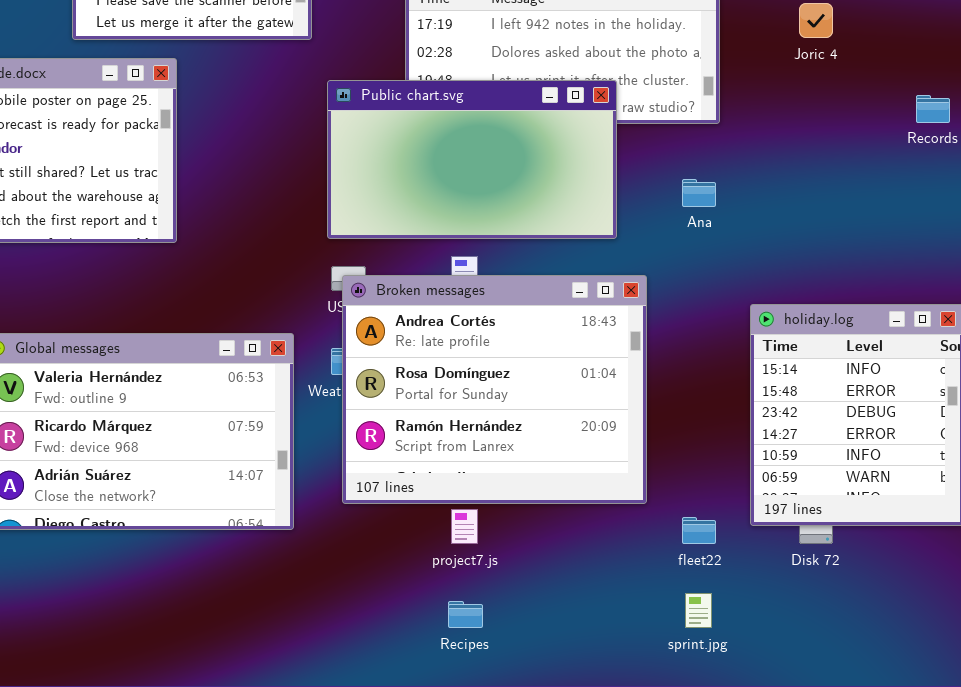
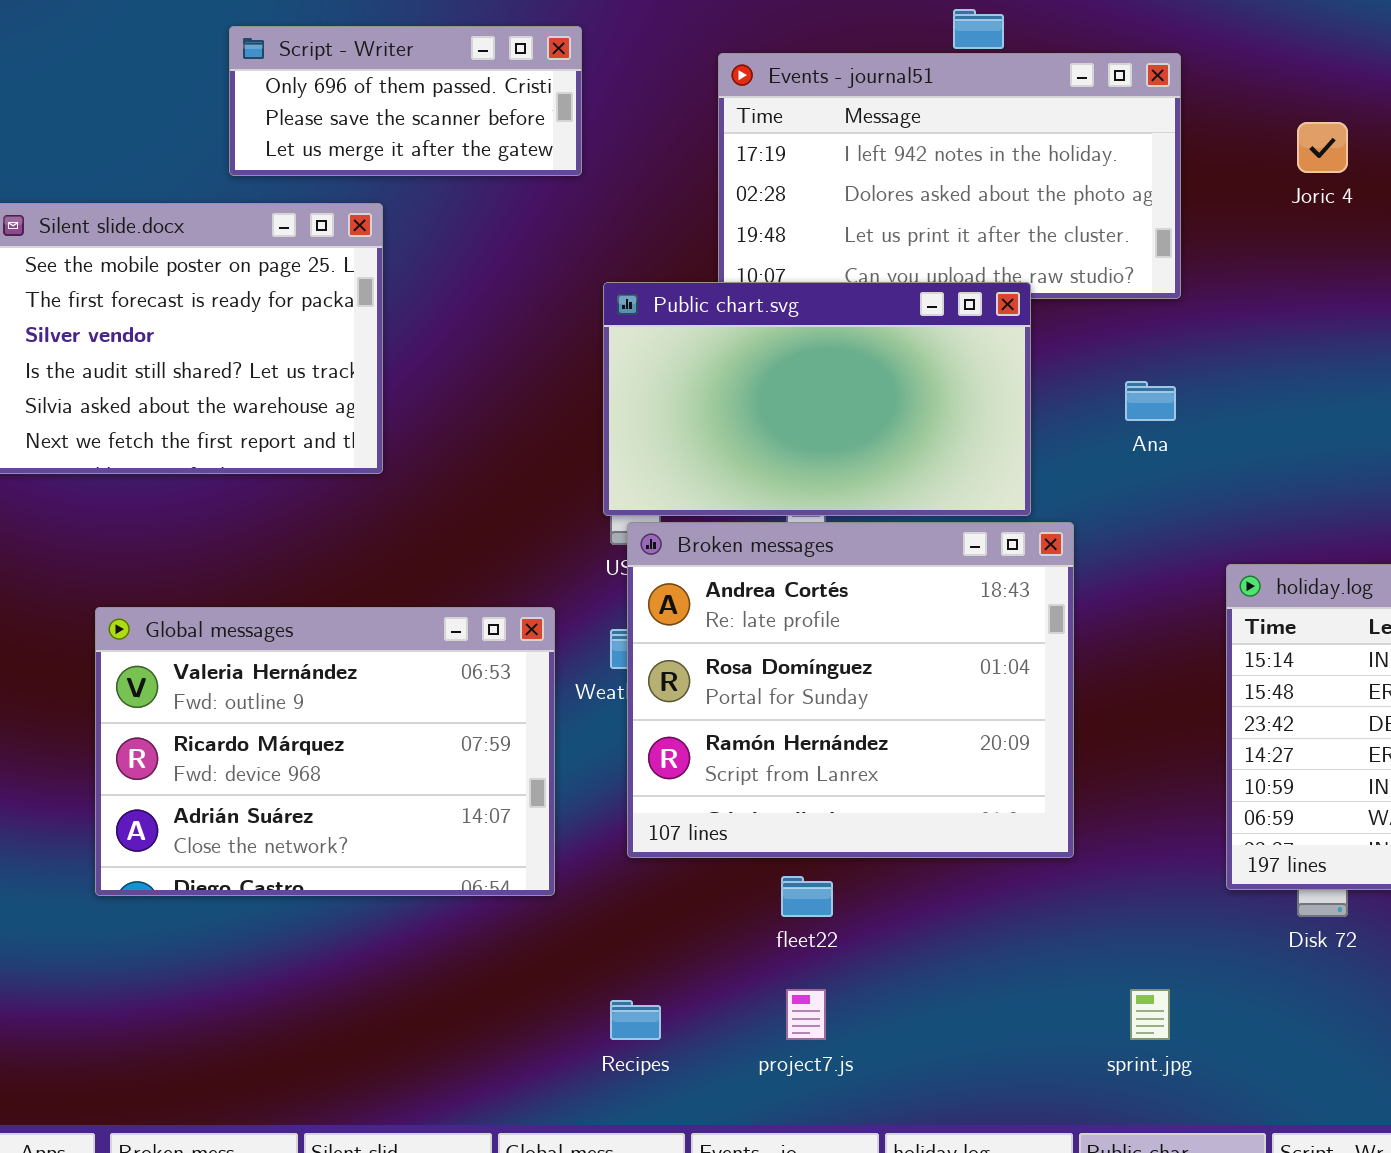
Public chart.svg: [327,80,617,239] -> [603,282,1031,516], moved
project7.js: [451,509,478,544] -> [786,989,826,1040], moved
fleet22: [682,517,716,544] -> [781,876,833,917], moved
Recipes: [448,601,483,628] -> [610,1000,661,1040], moved

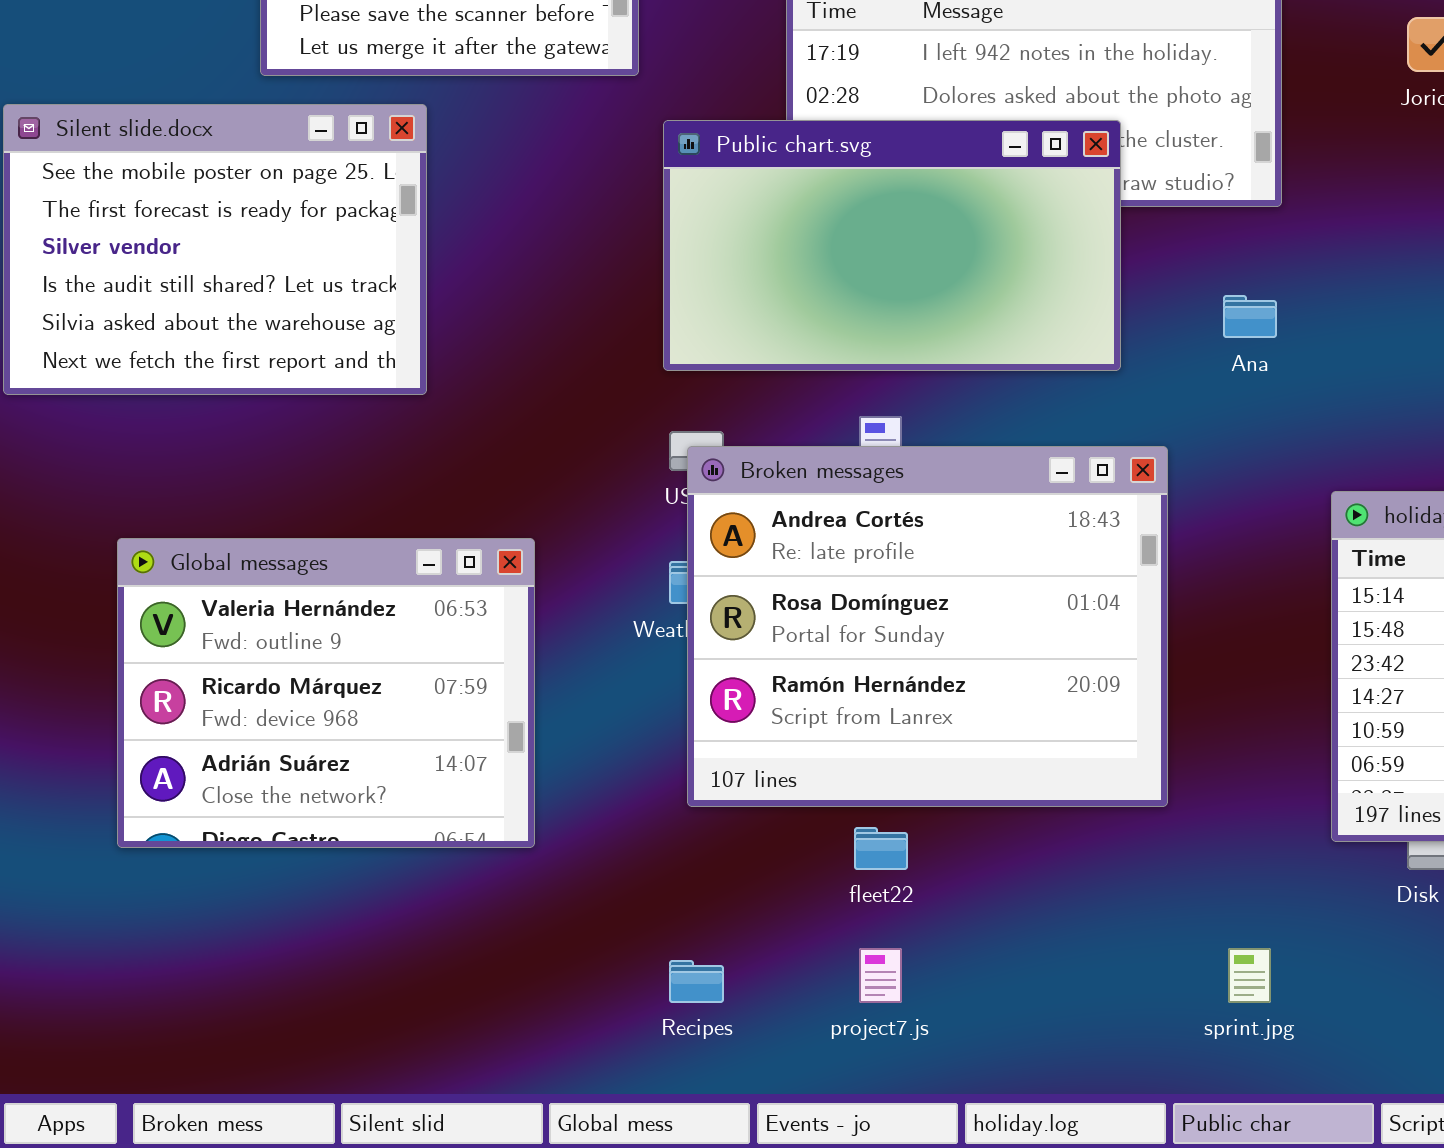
Public chart.svg: [603,282,1031,516] -> [663,120,1121,371], moved
Global messages: [95,607,555,896] -> [117,538,535,848], resized

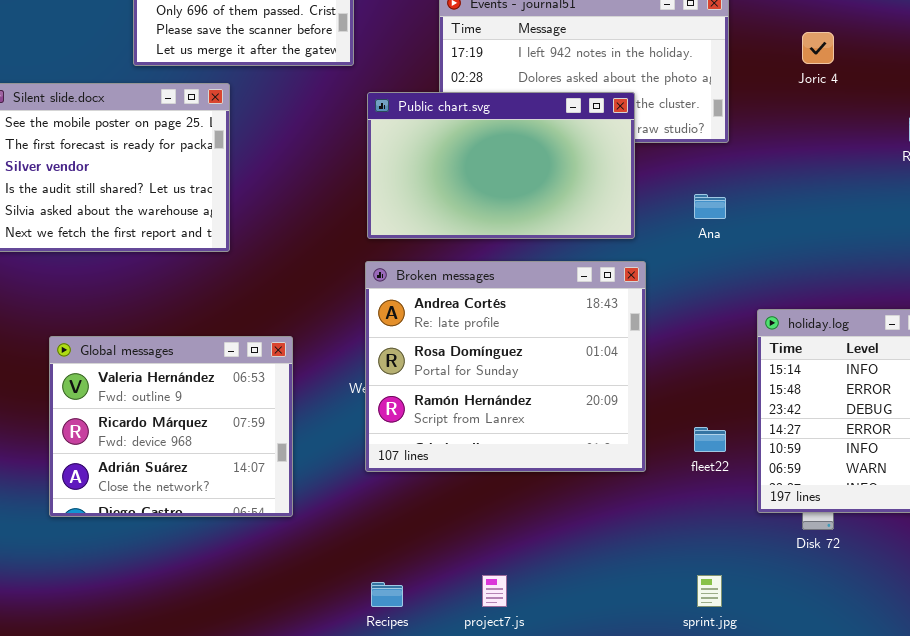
Broken messages: [687,446,1168,807] -> [365,261,646,472], moved
fleet22: [854,827,908,870] -> [694,427,726,452], moved

